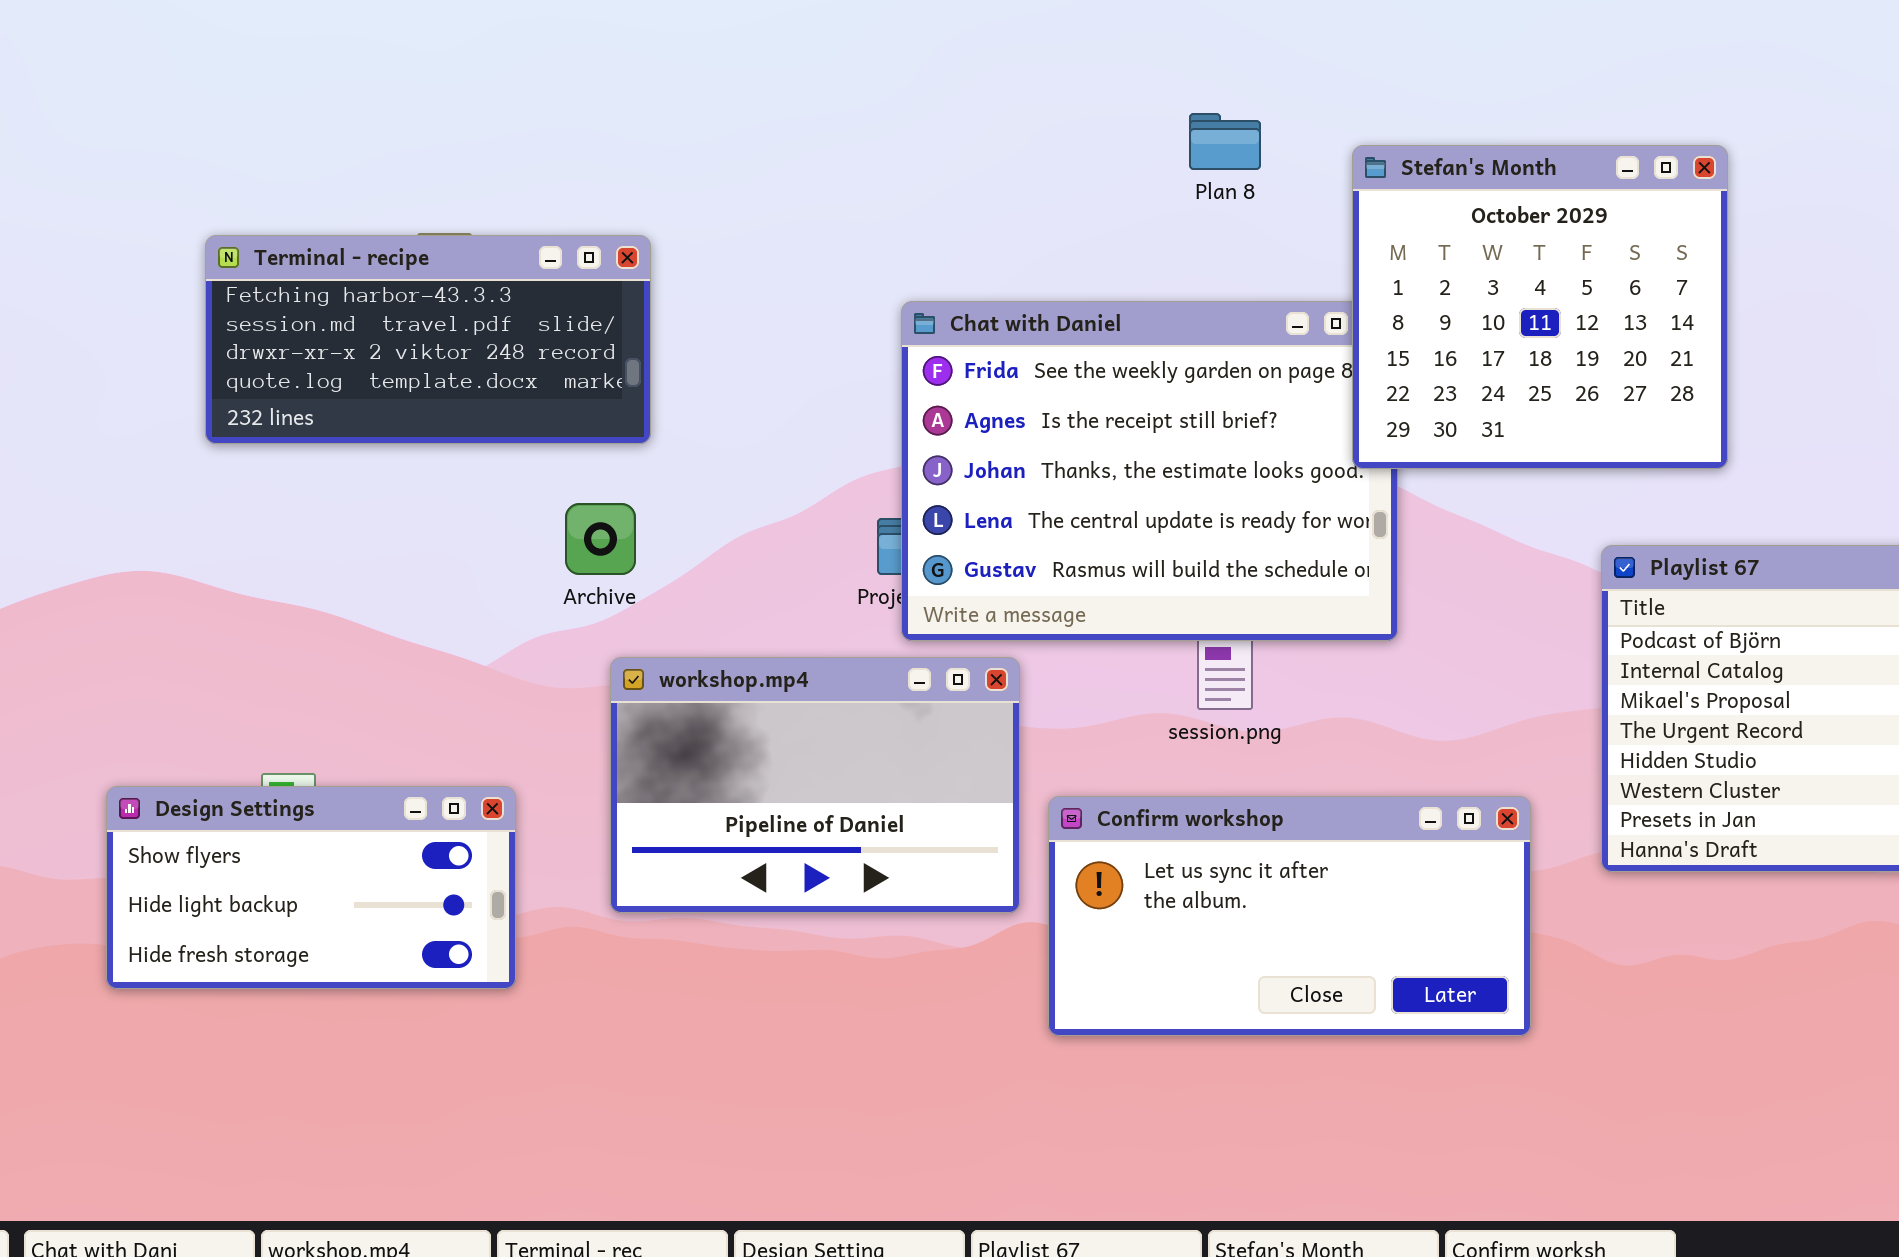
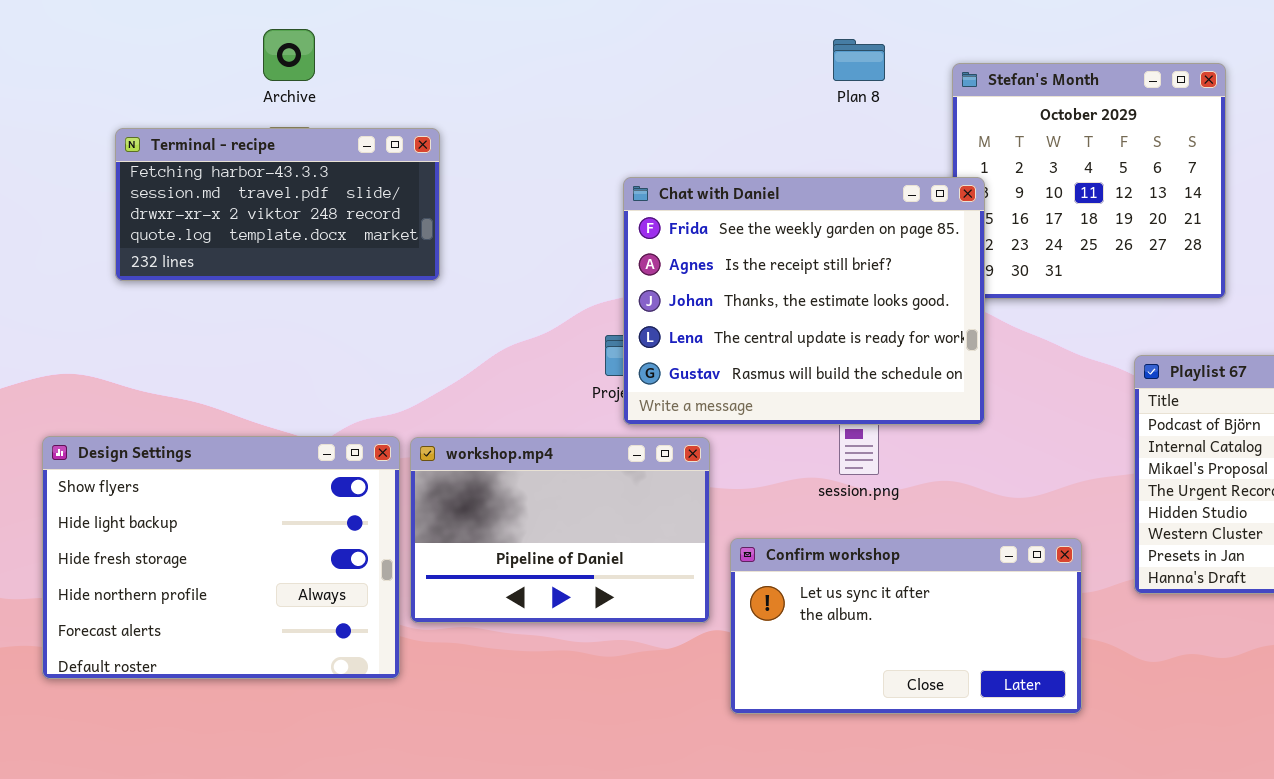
Chat with Daniel: [901,301,1398,641] -> [623,177,985,425], raised
Archive: [565,503,636,575] -> [263,29,315,81], moved
Design Settings: [106,786,516,989] -> [42,436,400,679], resized

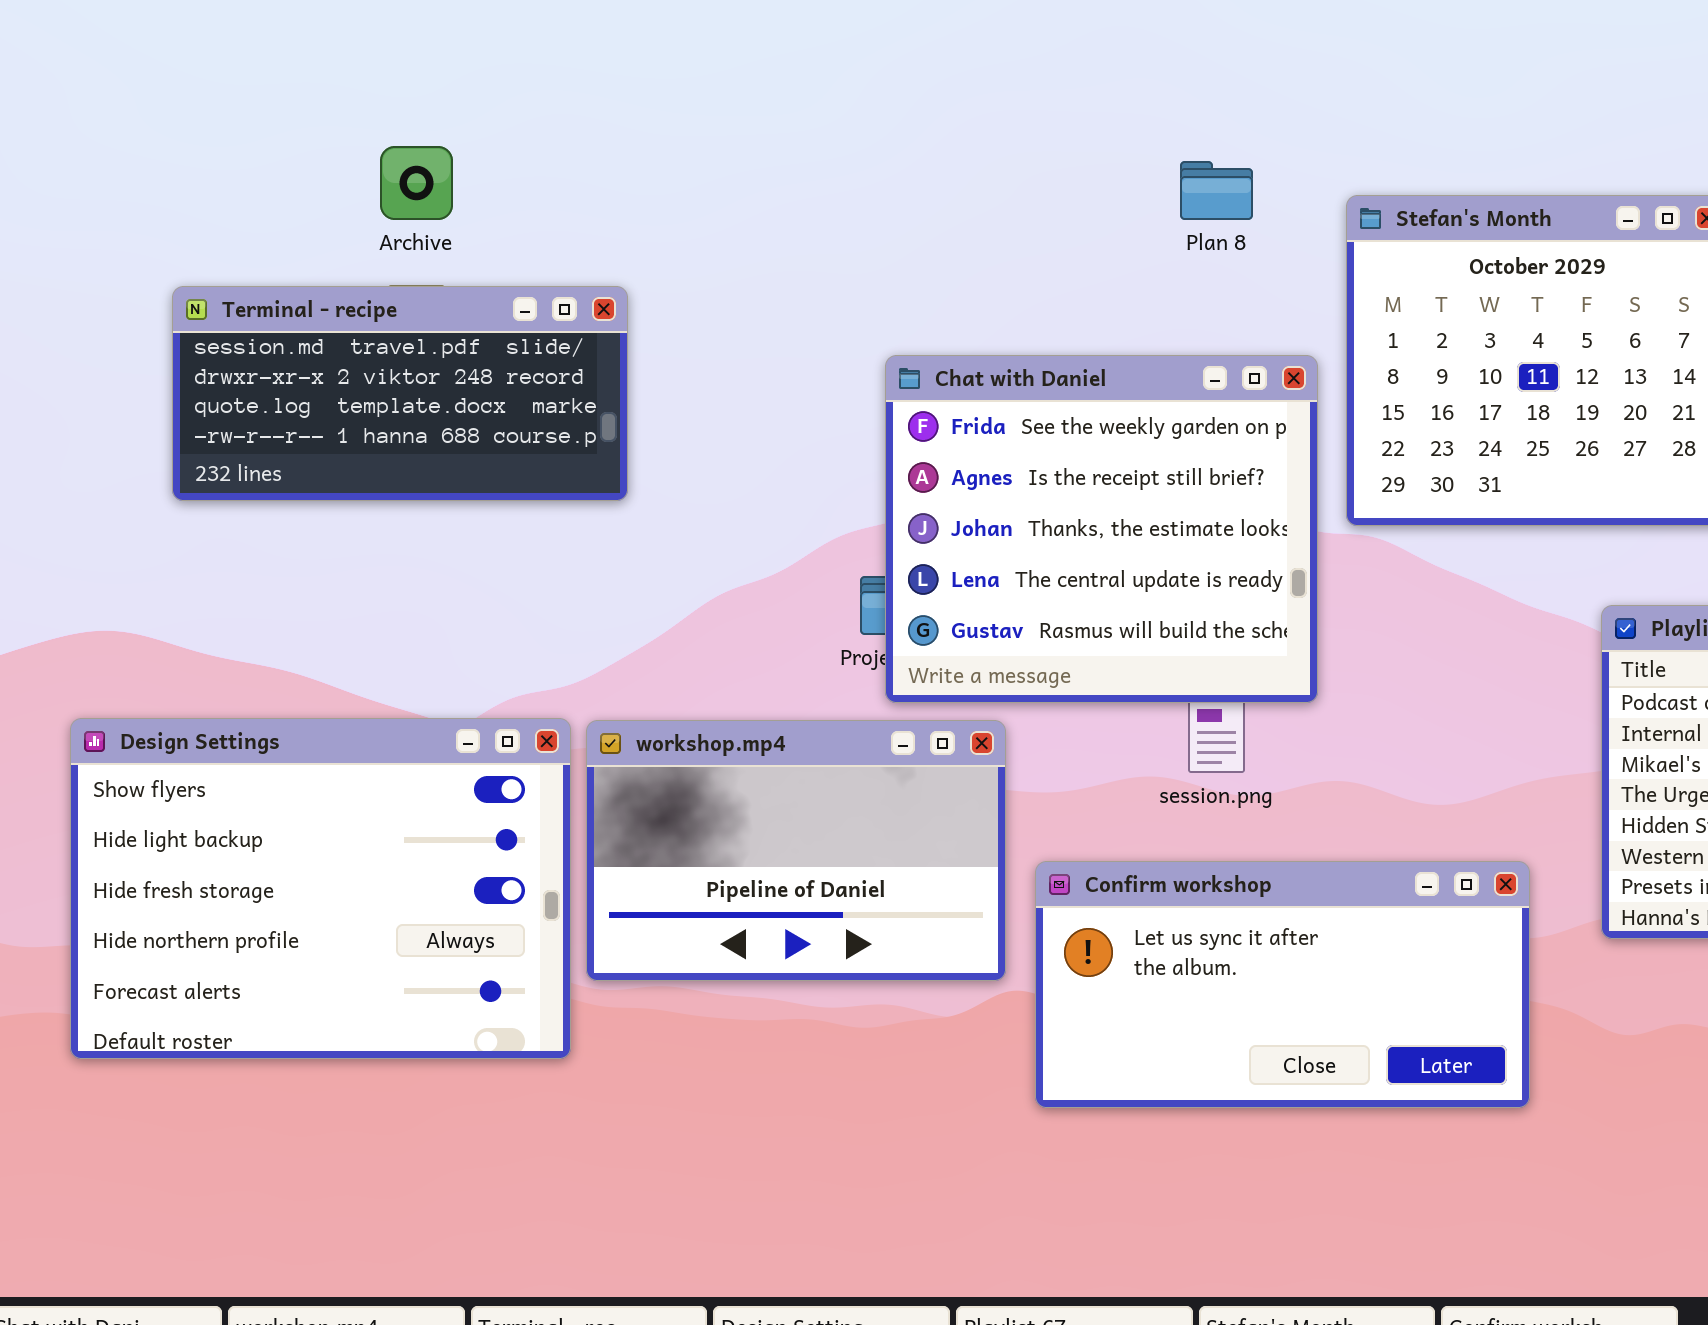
Terminal - recipe: [115,128,440,281] -> [172,286,628,501], scrolled down 1 row
Chat with Daniel: [623,177,985,425] -> [885,355,1318,703], resized

